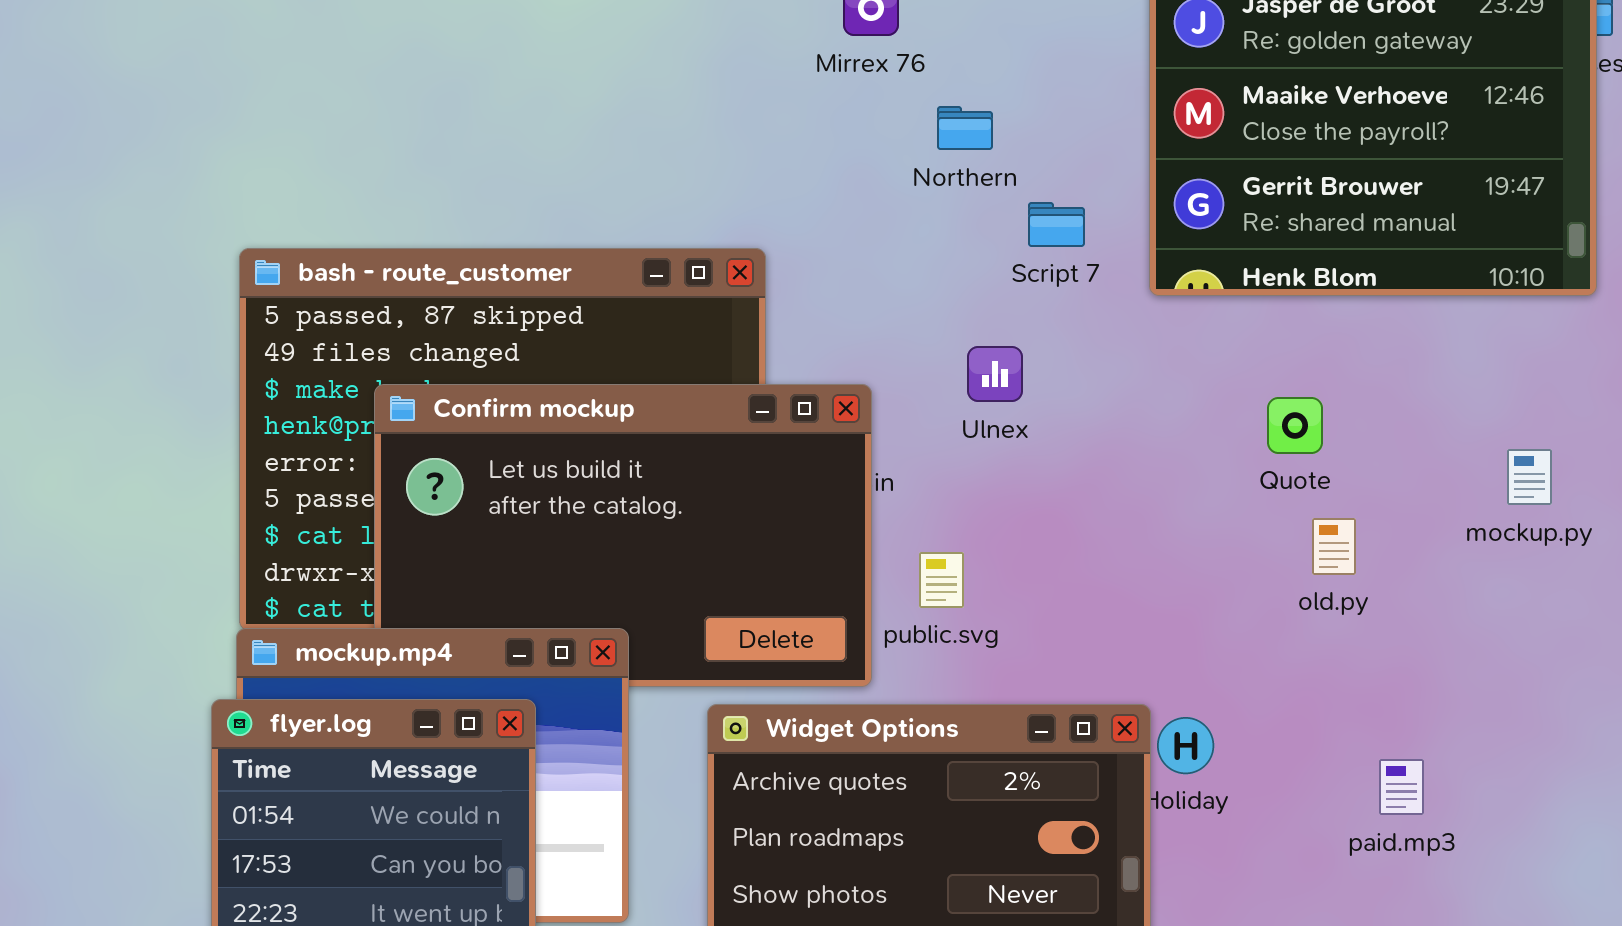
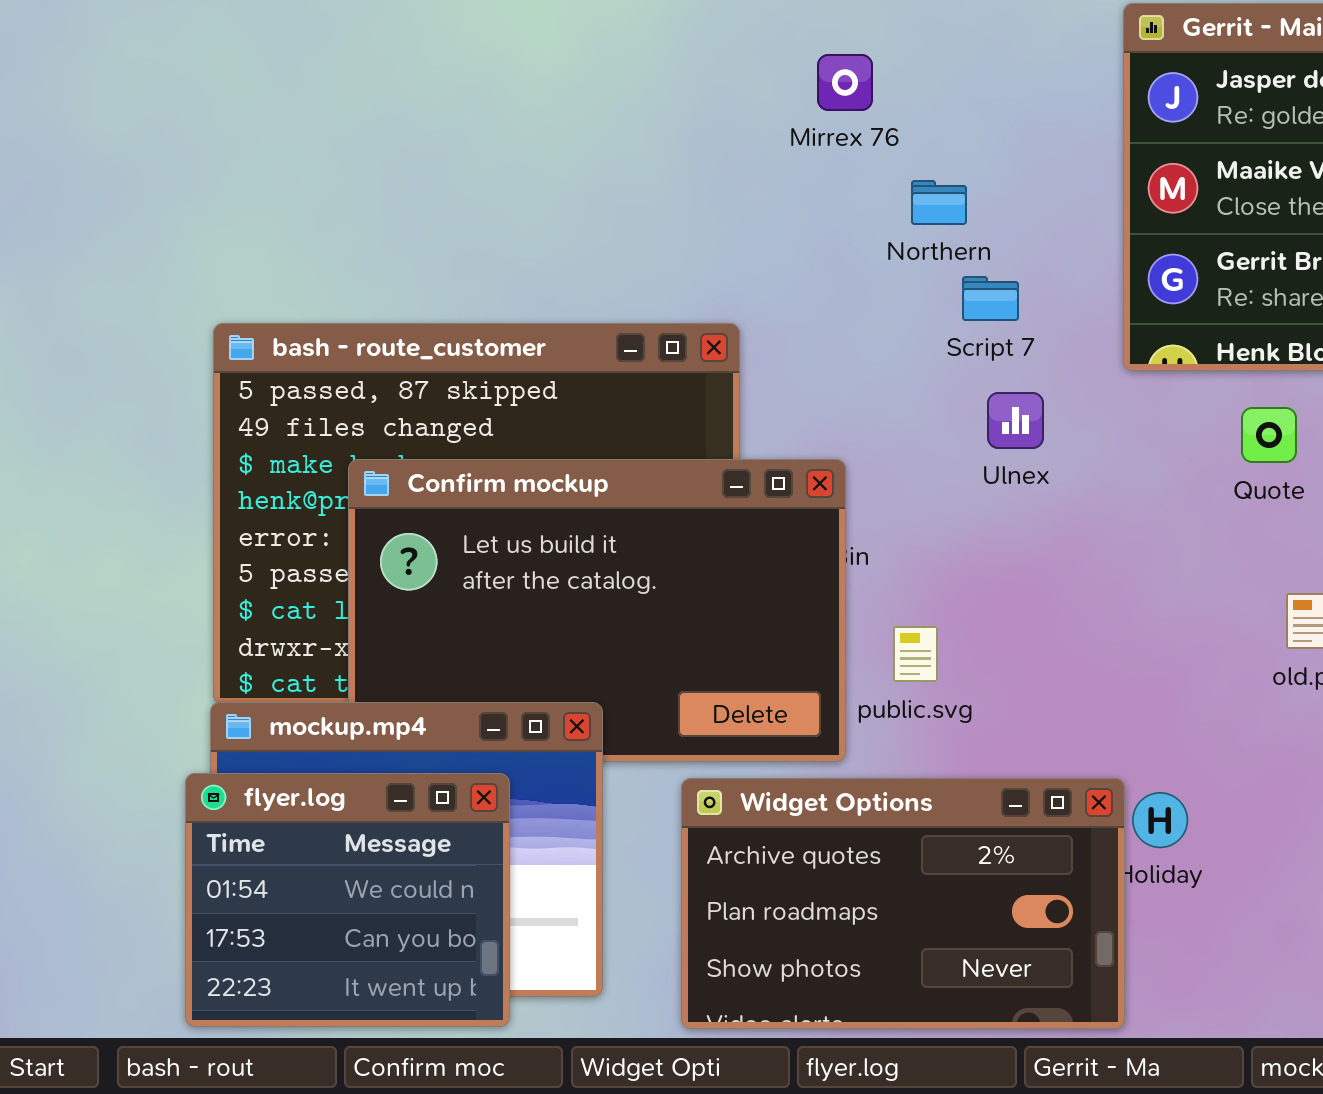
Script 7: [1028,202,1085,247] -> [962,276,1019,321], moved
Ulnex: [967,346,1023,402] -> [987,392,1044,449], moved
Quote: [1267,397,1323,454] -> [1241,407,1297,463], moved

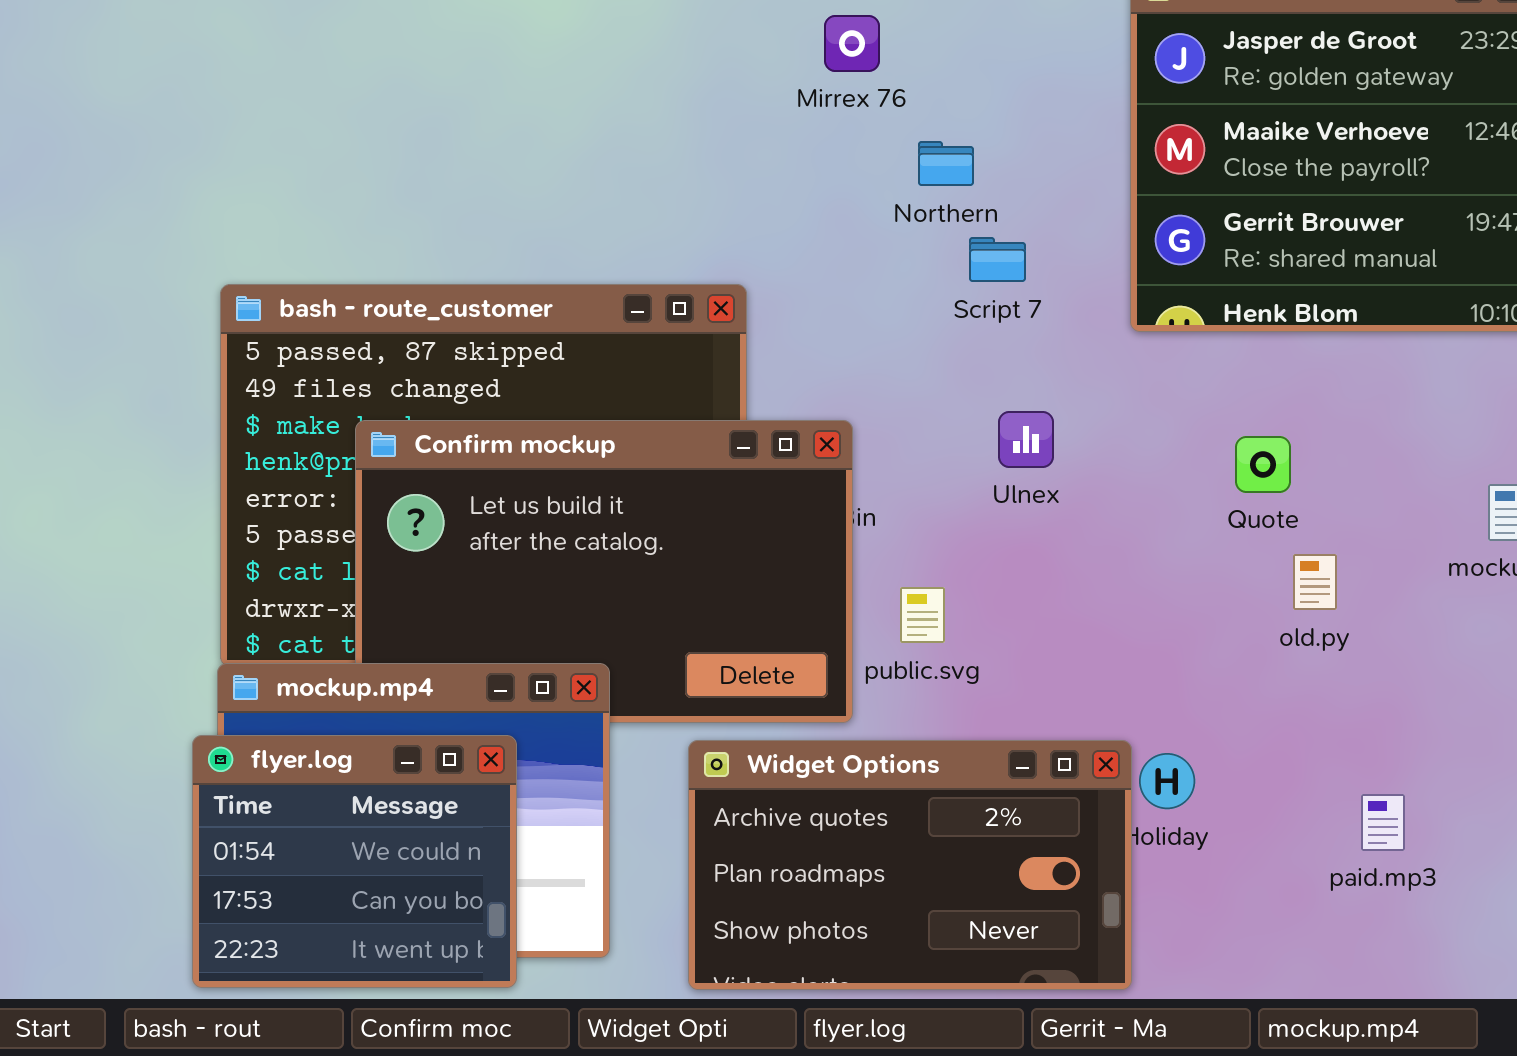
Ulnex: [987,392,1044,449] -> [998,411,1054,468], moved
Quote: [1241,407,1297,463] -> [1235,436,1291,493], moved

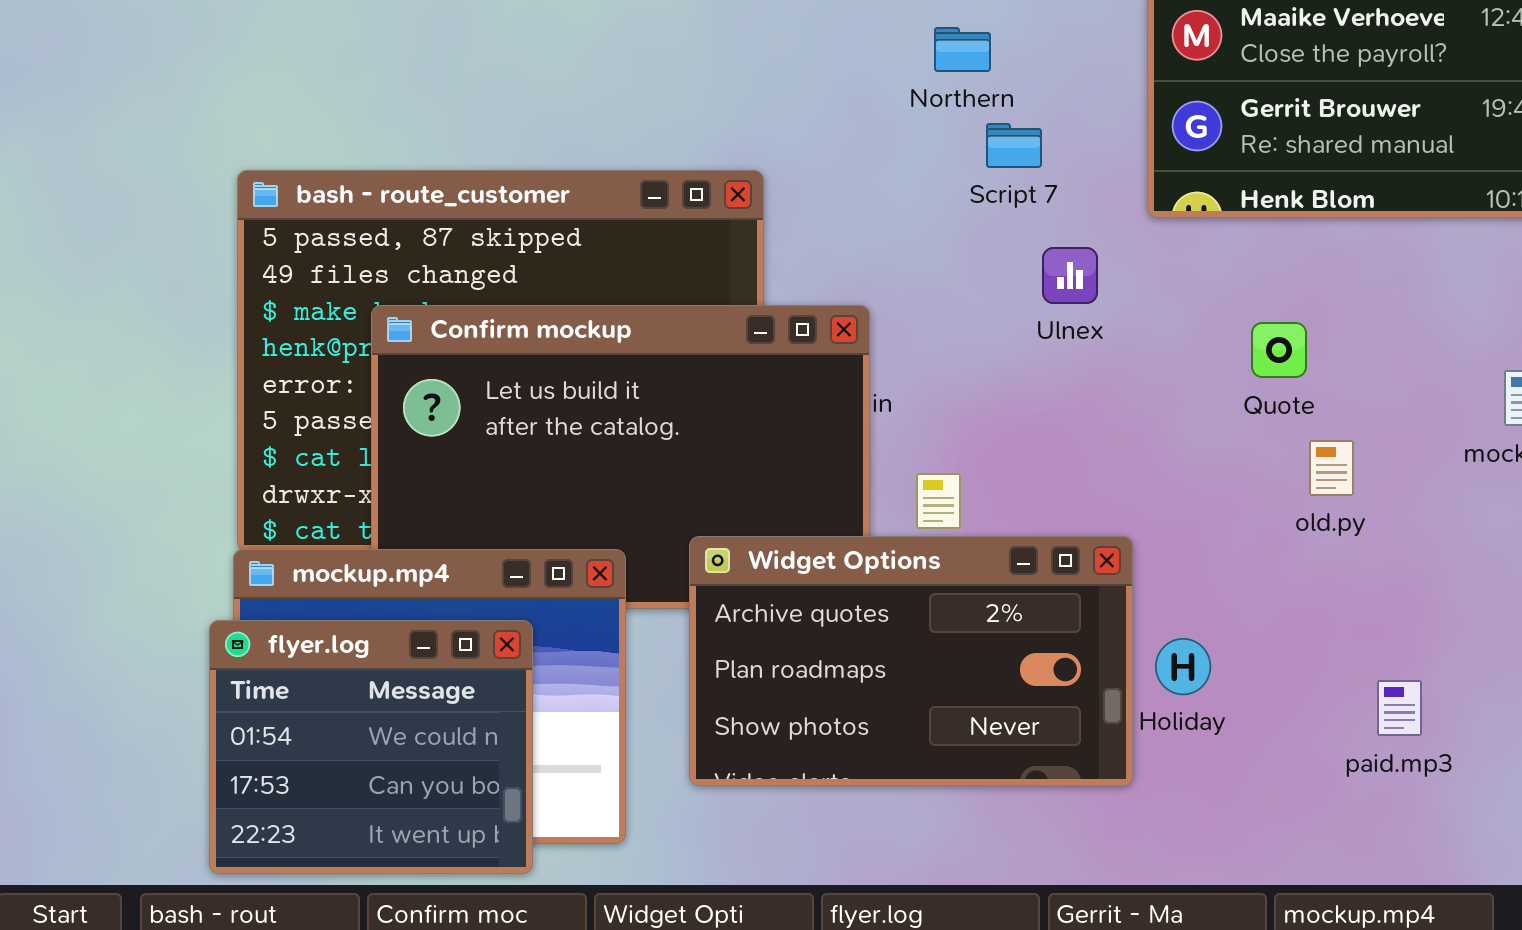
Ulnex: [998,411,1054,468] -> [1042,247,1098,304], moved
Widget Options: [688,740,1132,990] -> [689,536,1133,786], moved

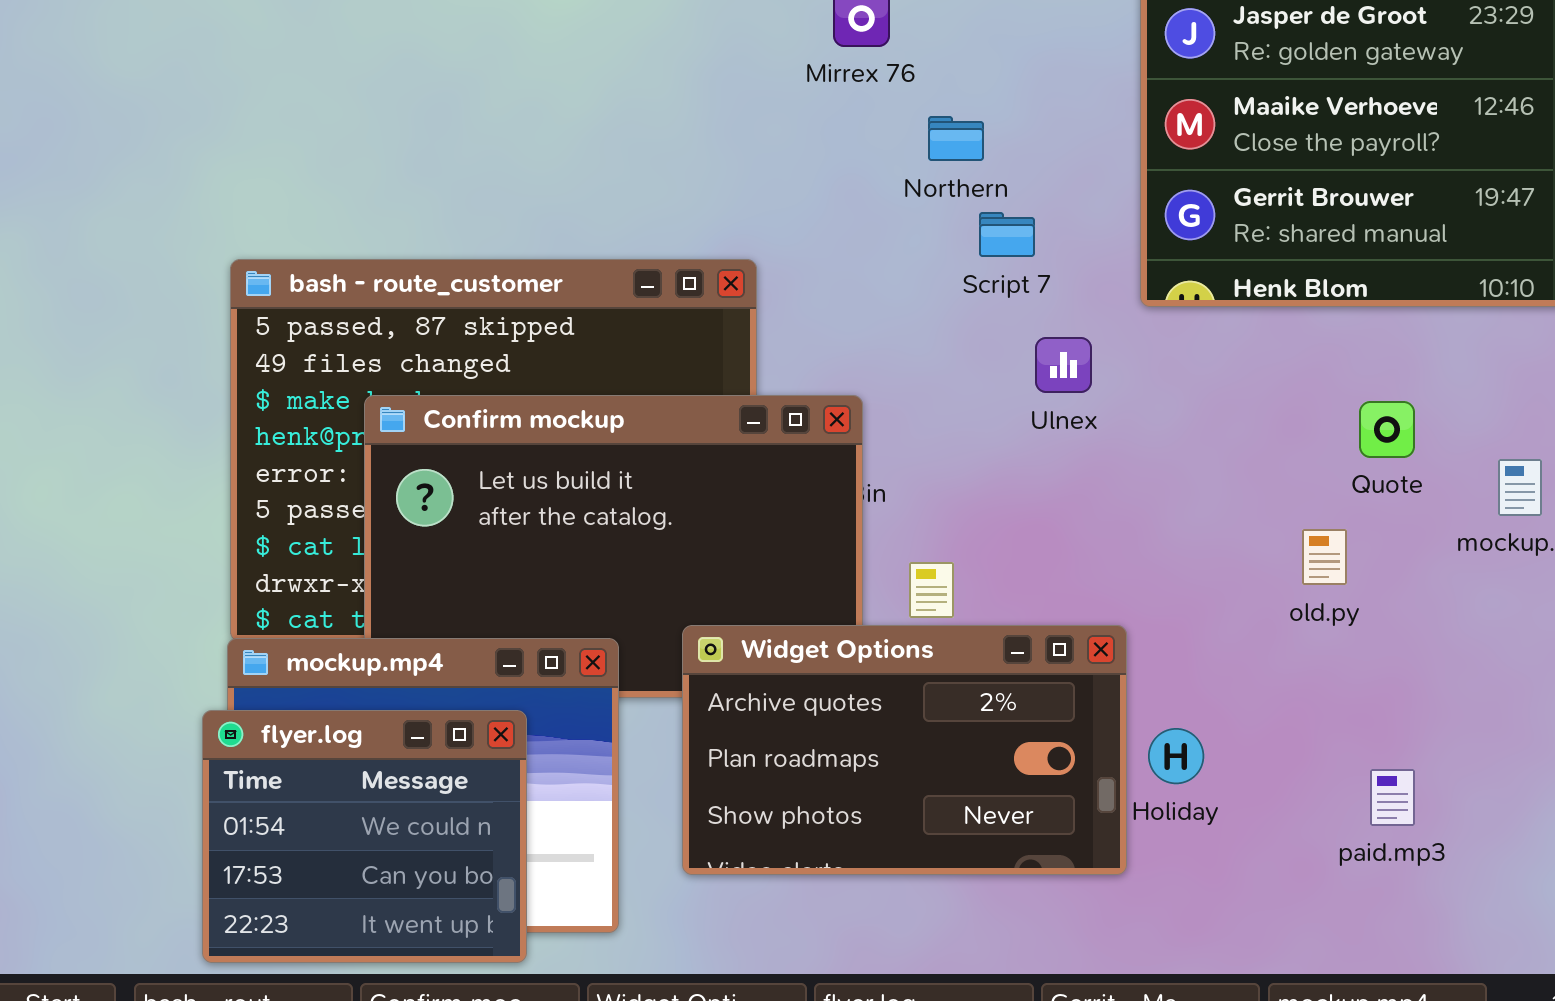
Quote: [1251,322,1307,378] -> [1359,401,1415,458], moved

